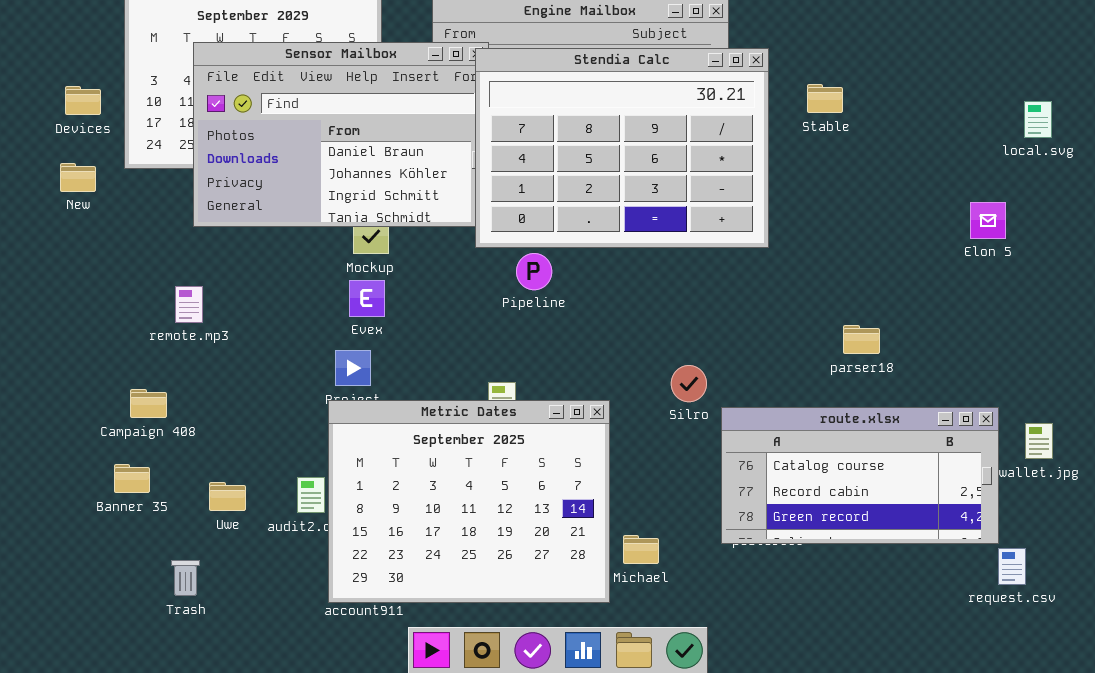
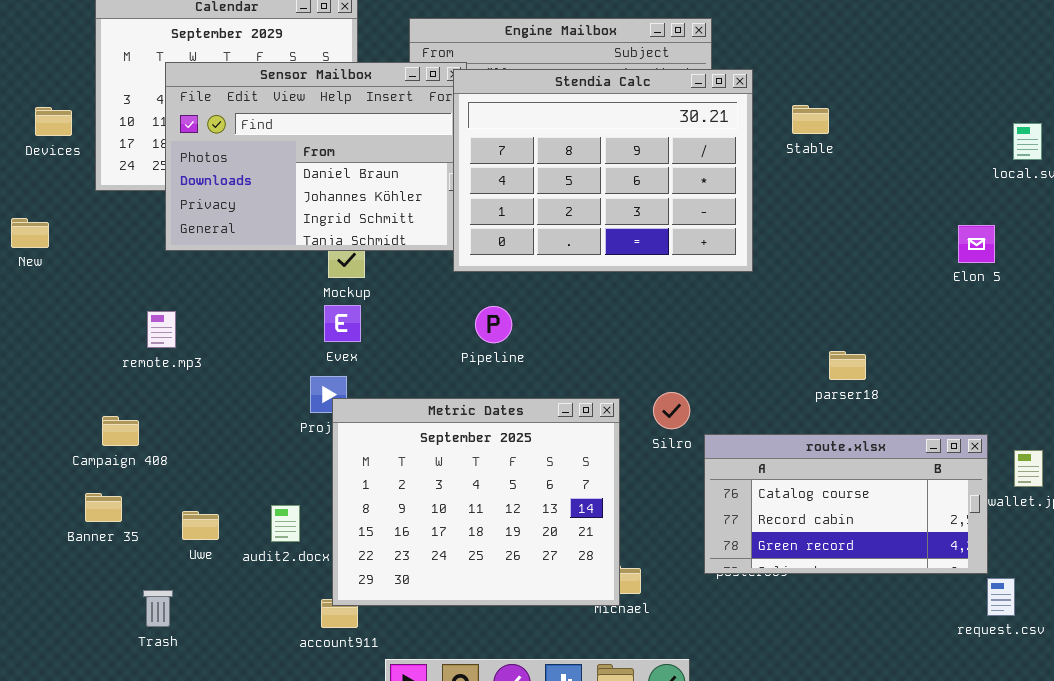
New: [60,163,96,192] -> [11,218,49,248], moved
Pipeline: [516,253,552,290] -> [475,306,512,343], moved
Metric Dates: [328,400,610,603] -> [332,398,620,606], moved

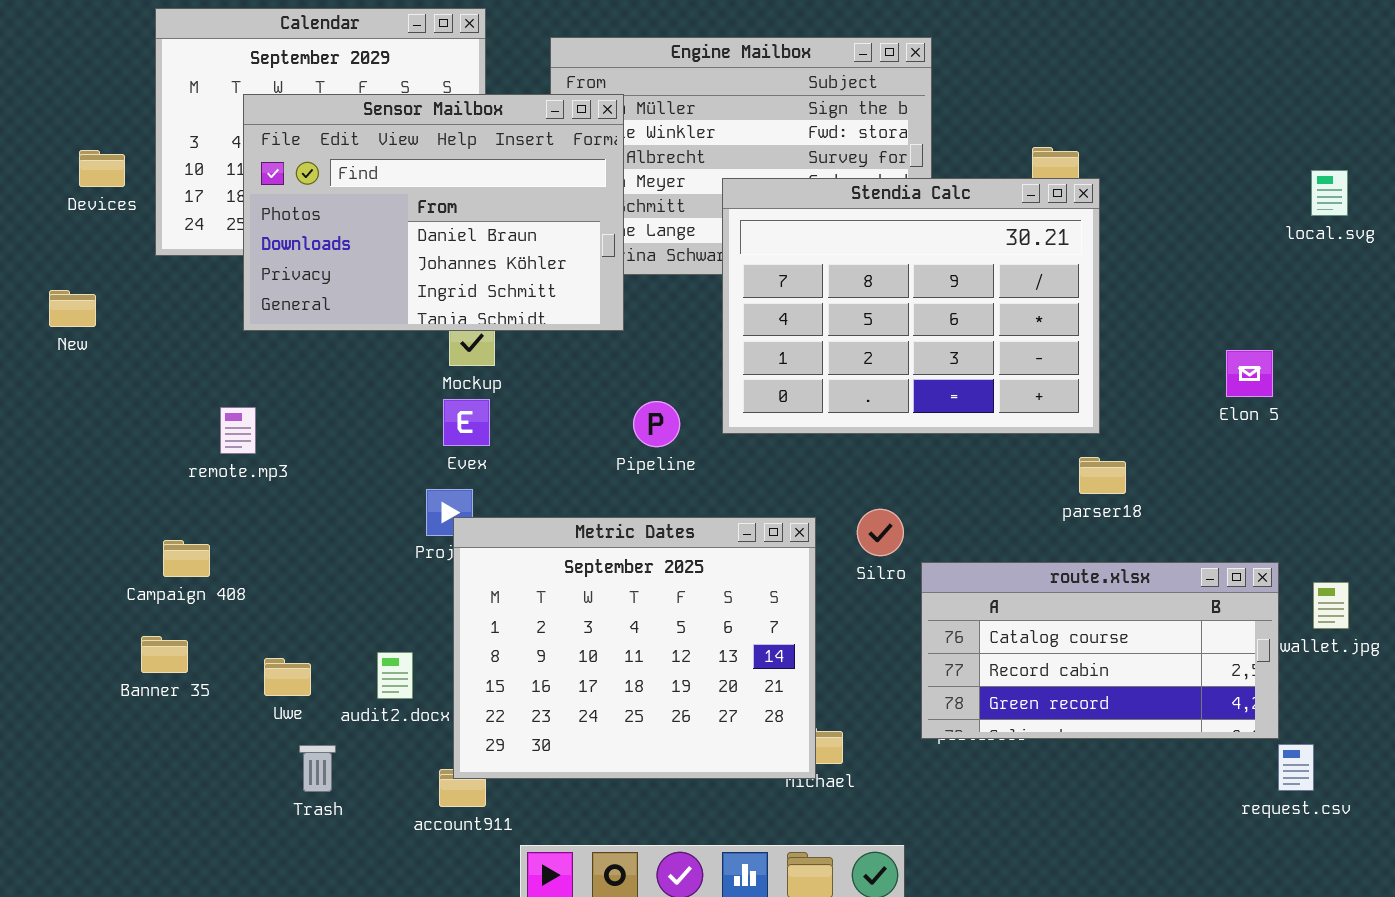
Stendia Calc: [453,69,753,272] -> [722,178,1100,434], moved
Elon 5: [958,225,995,263] -> [1226,350,1273,397], moved
Trash: [143,590,173,627] -> [299,745,336,792], moved

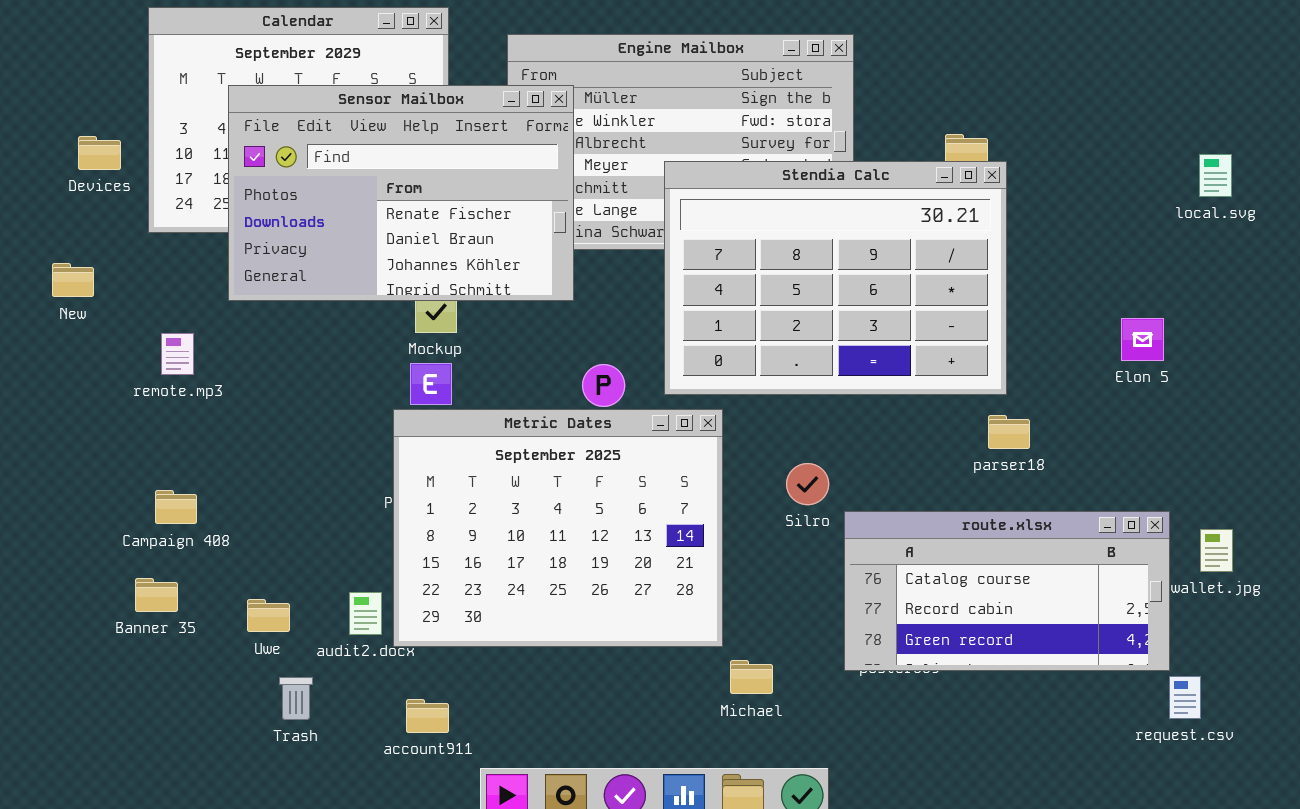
Sensor Mailbox: [243,94,624,331] -> [228,85,574,301], scrolled up 1 row
remote.mp3: [220,407,256,454] -> [161,333,194,375], moved
Metric Dates: [453,517,816,779] -> [393,409,723,647], moved

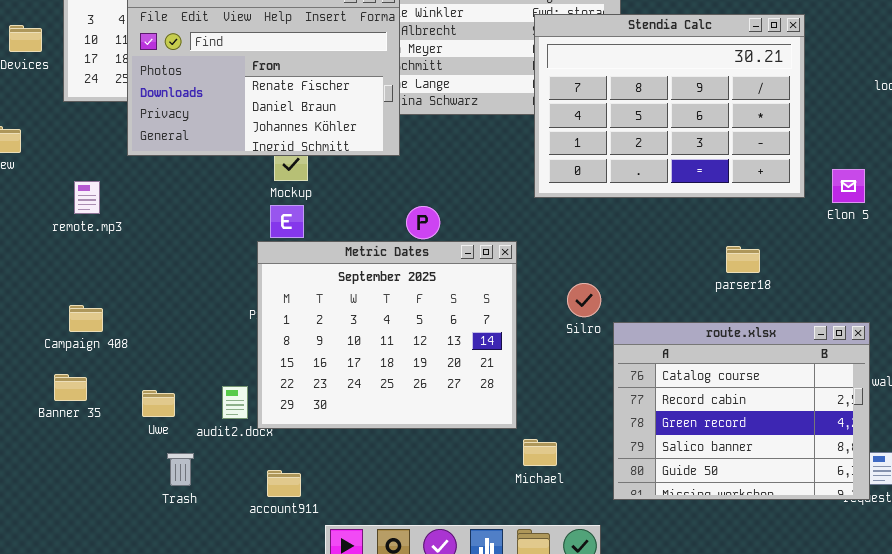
Stendia Calc: [664,161,1007,395] -> [534,14,805,198], moved
route.xlsx: [844,511,1170,671] -> [613,322,870,500], resized

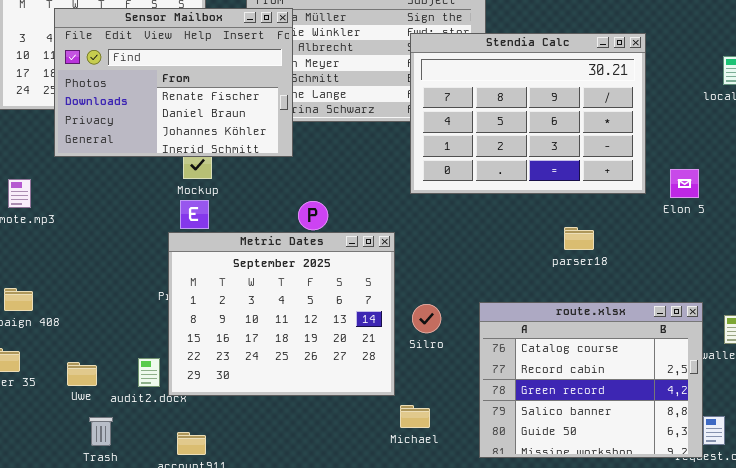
parser18: [726,246,760,273] -> [564,227,594,250], moved
Silro: [567,283,601,317] -> [412,304,441,333], moved

